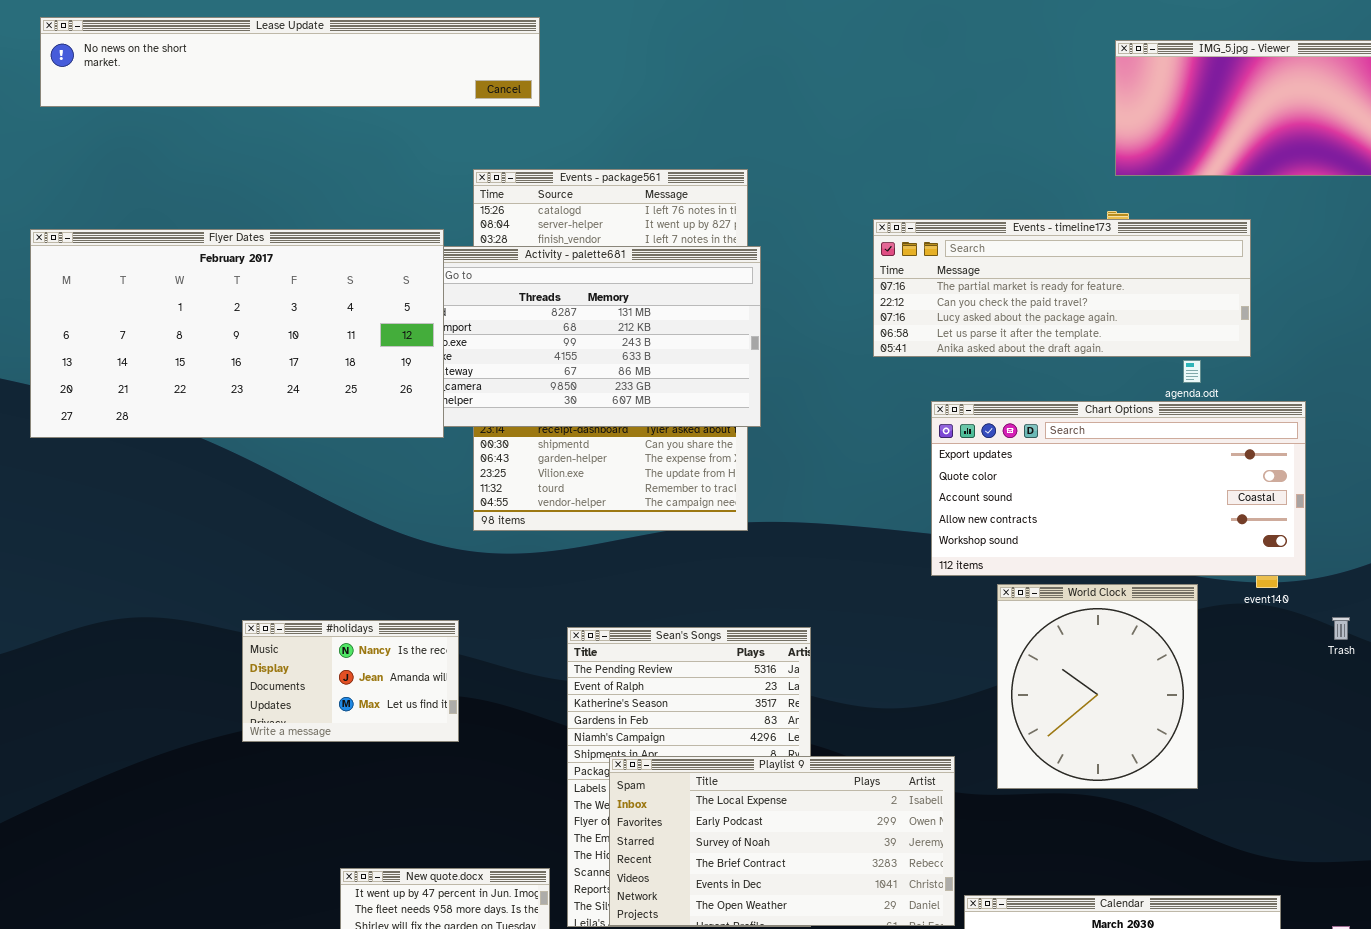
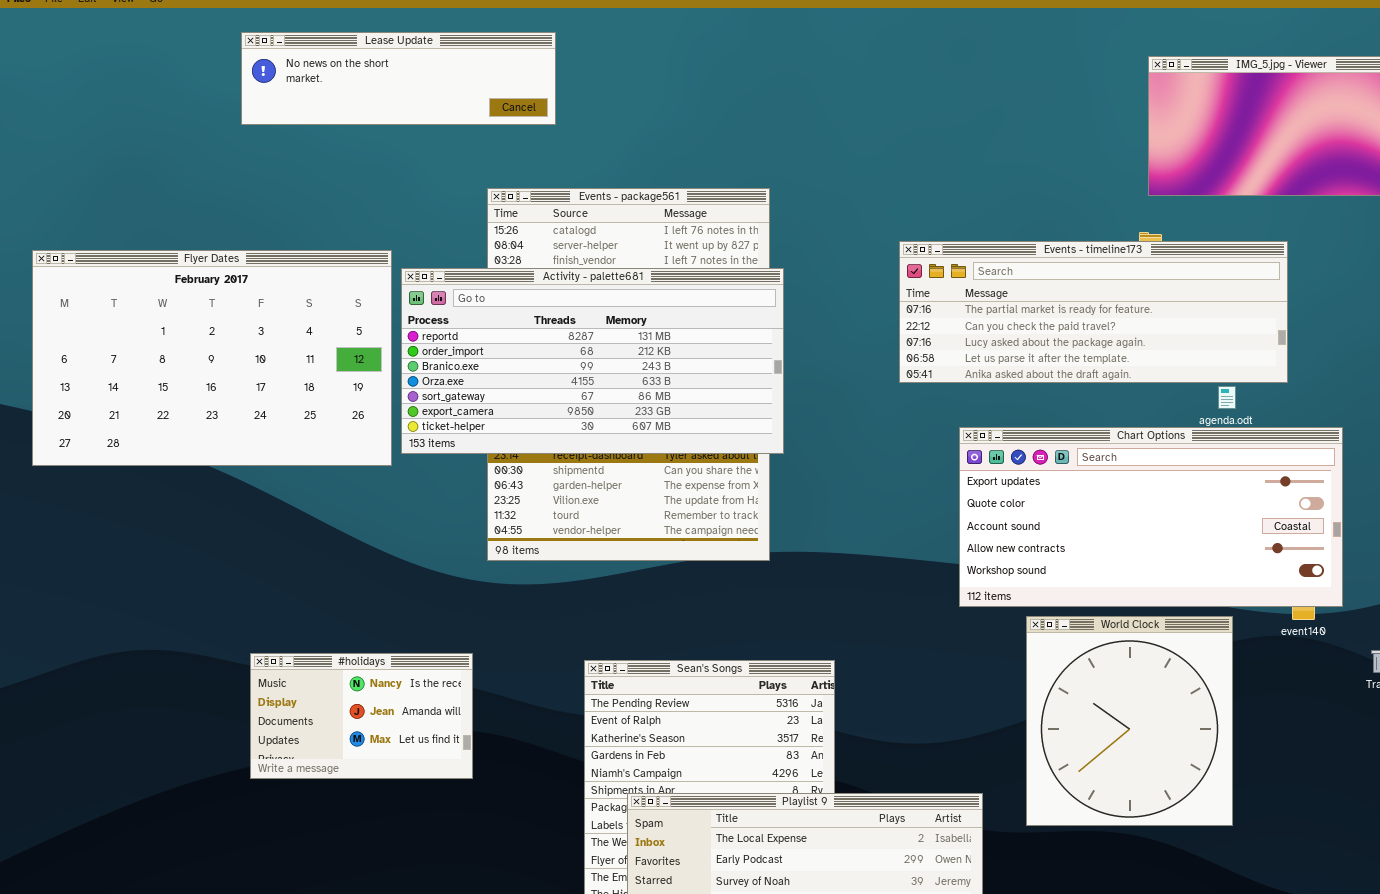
Lease Update: [40,17,540,107] -> [241,32,556,125], resized
Flyer Dates: [30,229,444,438] -> [32,250,392,466], resized

